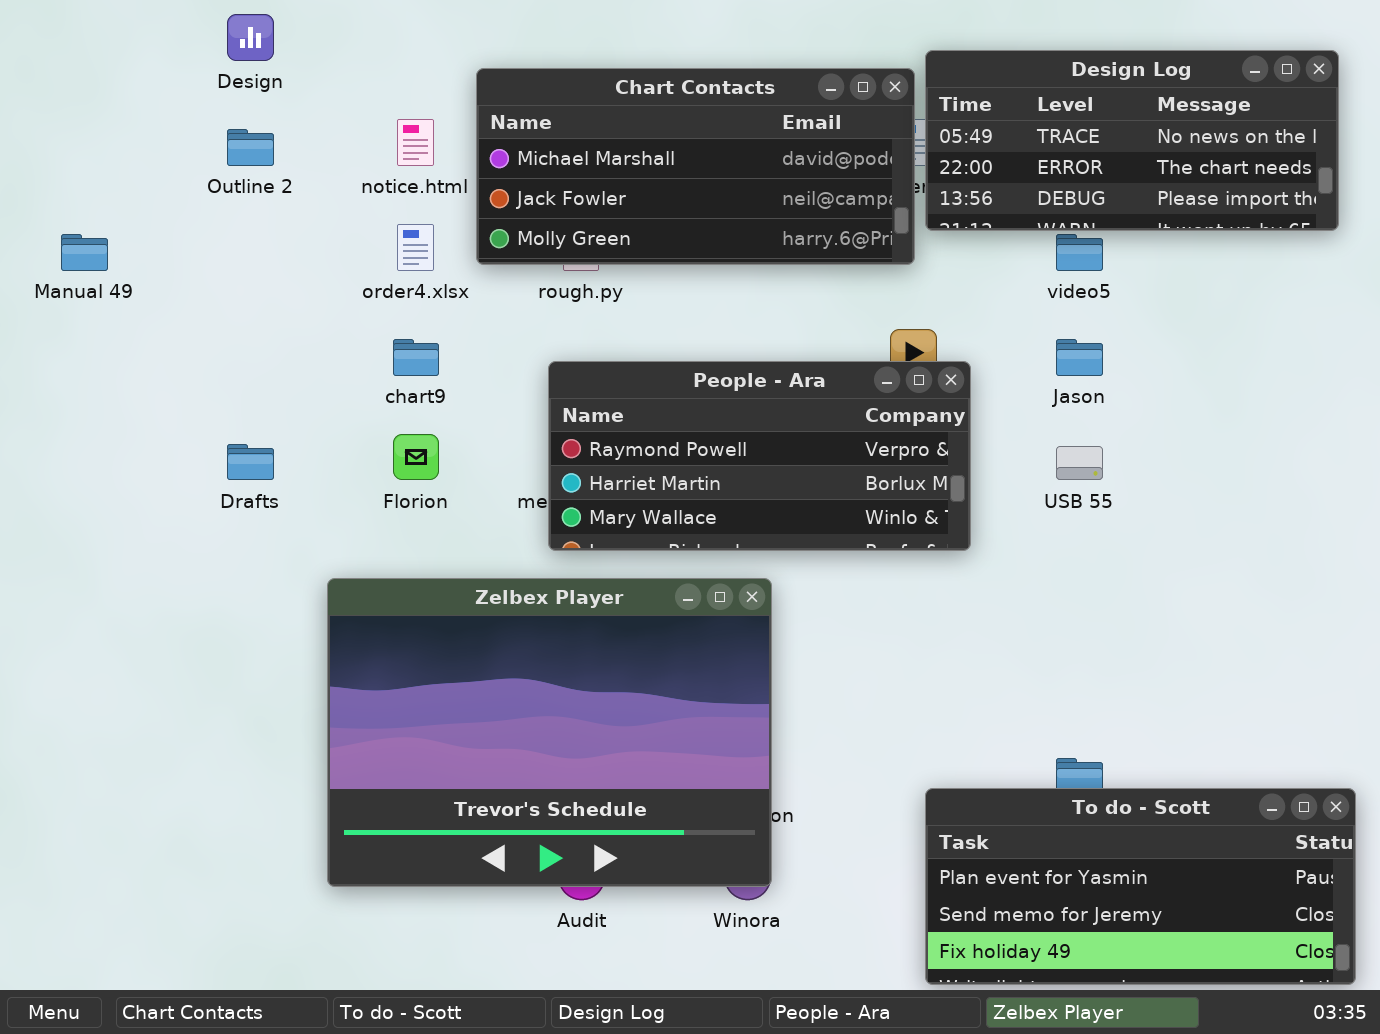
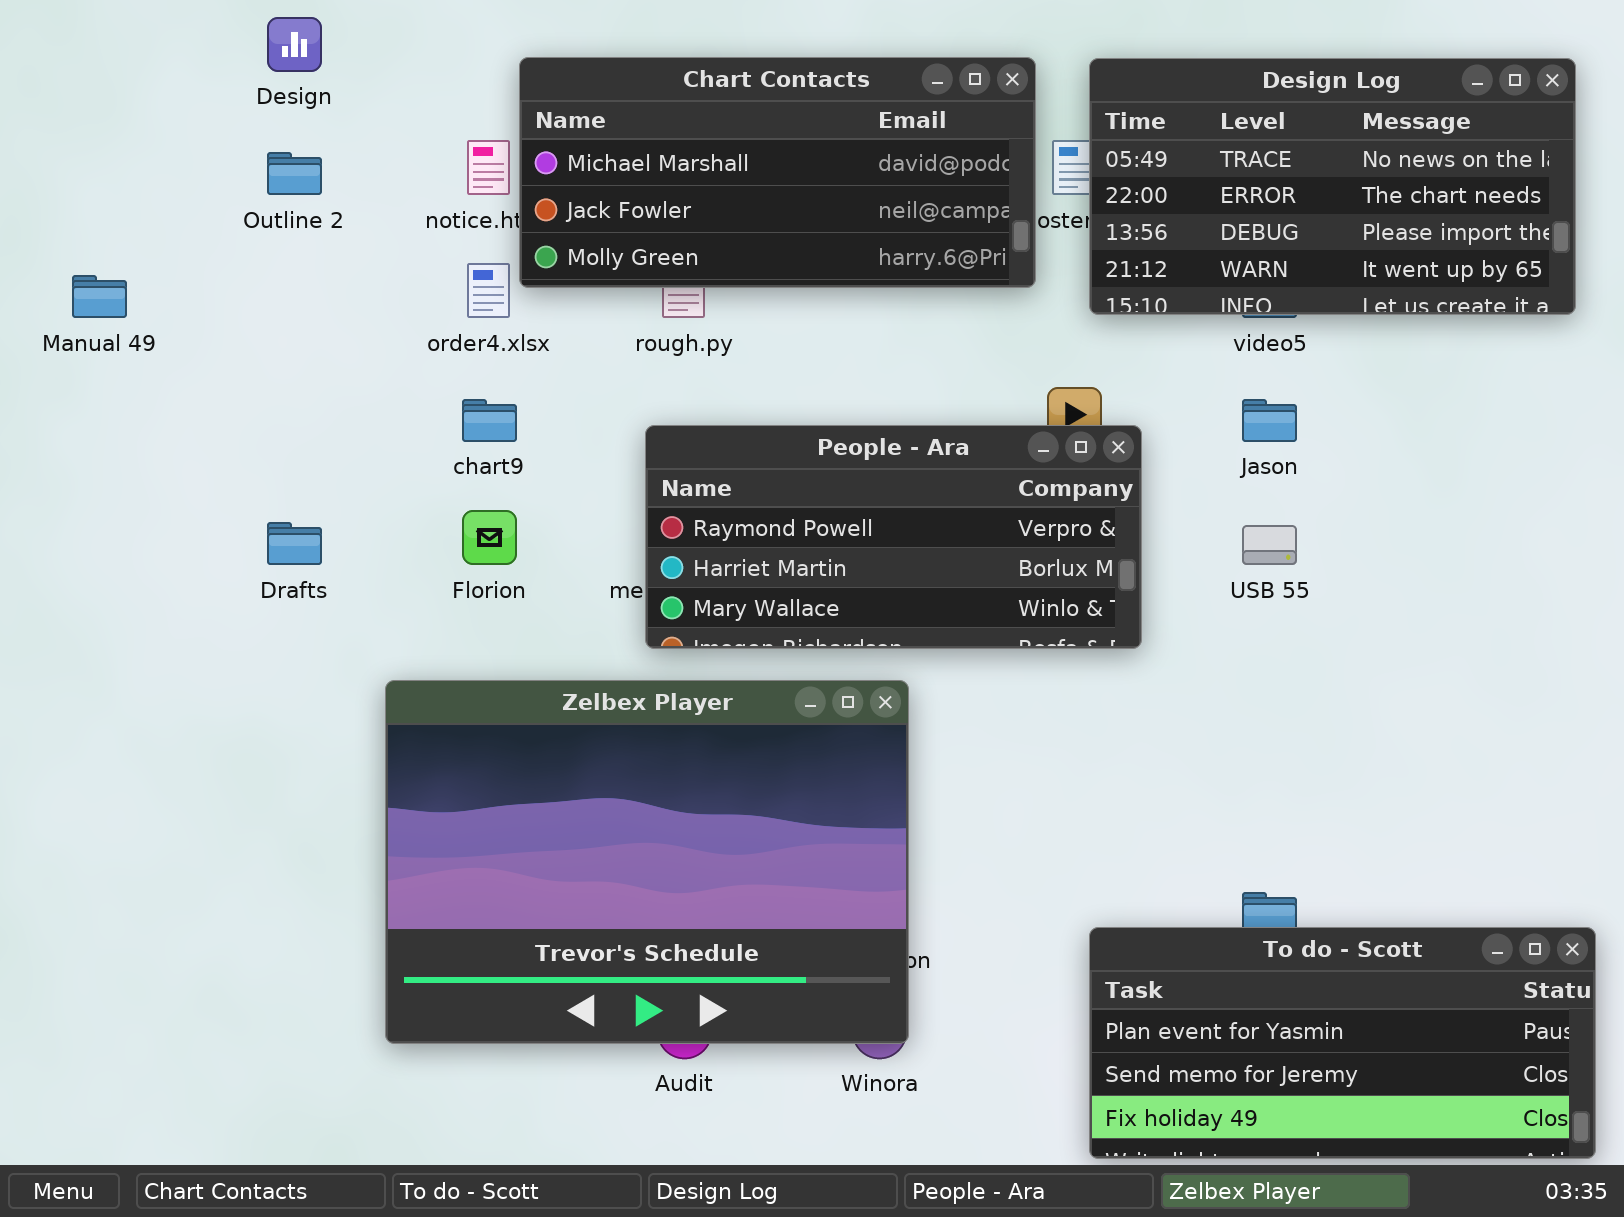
Design Log: [925,50,1339,231] -> [1089,58,1576,315], resized
Chart Contacts: [476,68,915,265] -> [519,57,1036,288], moved

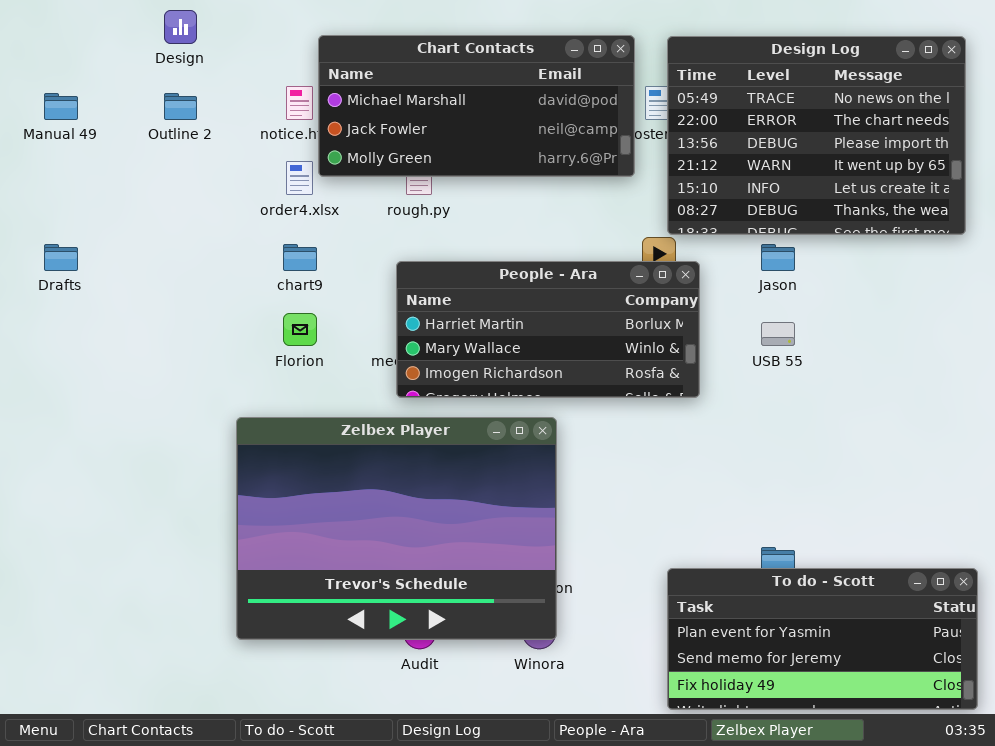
Design Log: [1089,58,1576,315] -> [667,36,966,235], resized
Manual 49: [72,275,127,318] -> [44,93,78,120], moved
People - Ara: [645,425,1142,649] -> [396,261,700,398], scrolled down 1 row
Drafts: [267,522,322,565] -> [44,244,78,271], moved

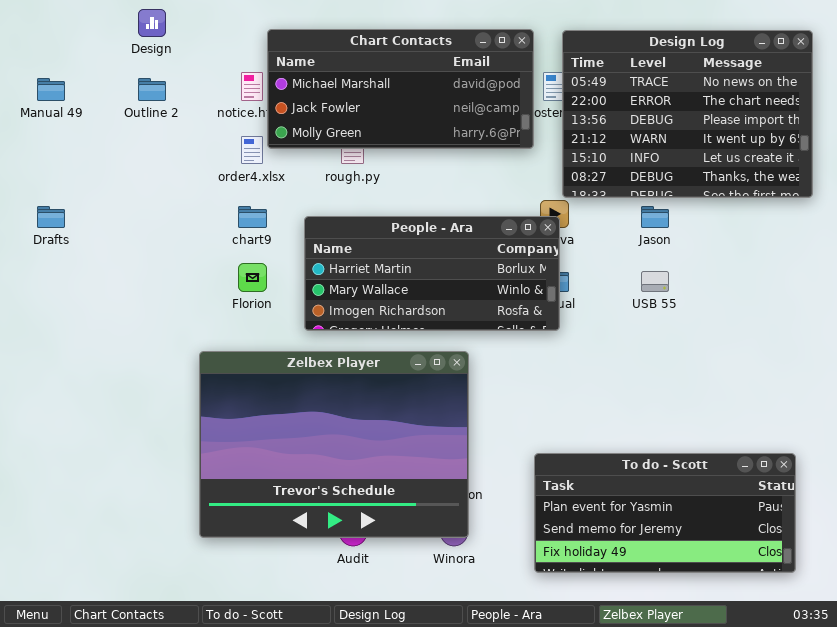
People - Ara: [396,261,700,398] -> [304,216,560,331], moved
To do - Scott: [667,568,978,710] -> [534,453,796,573], moved

